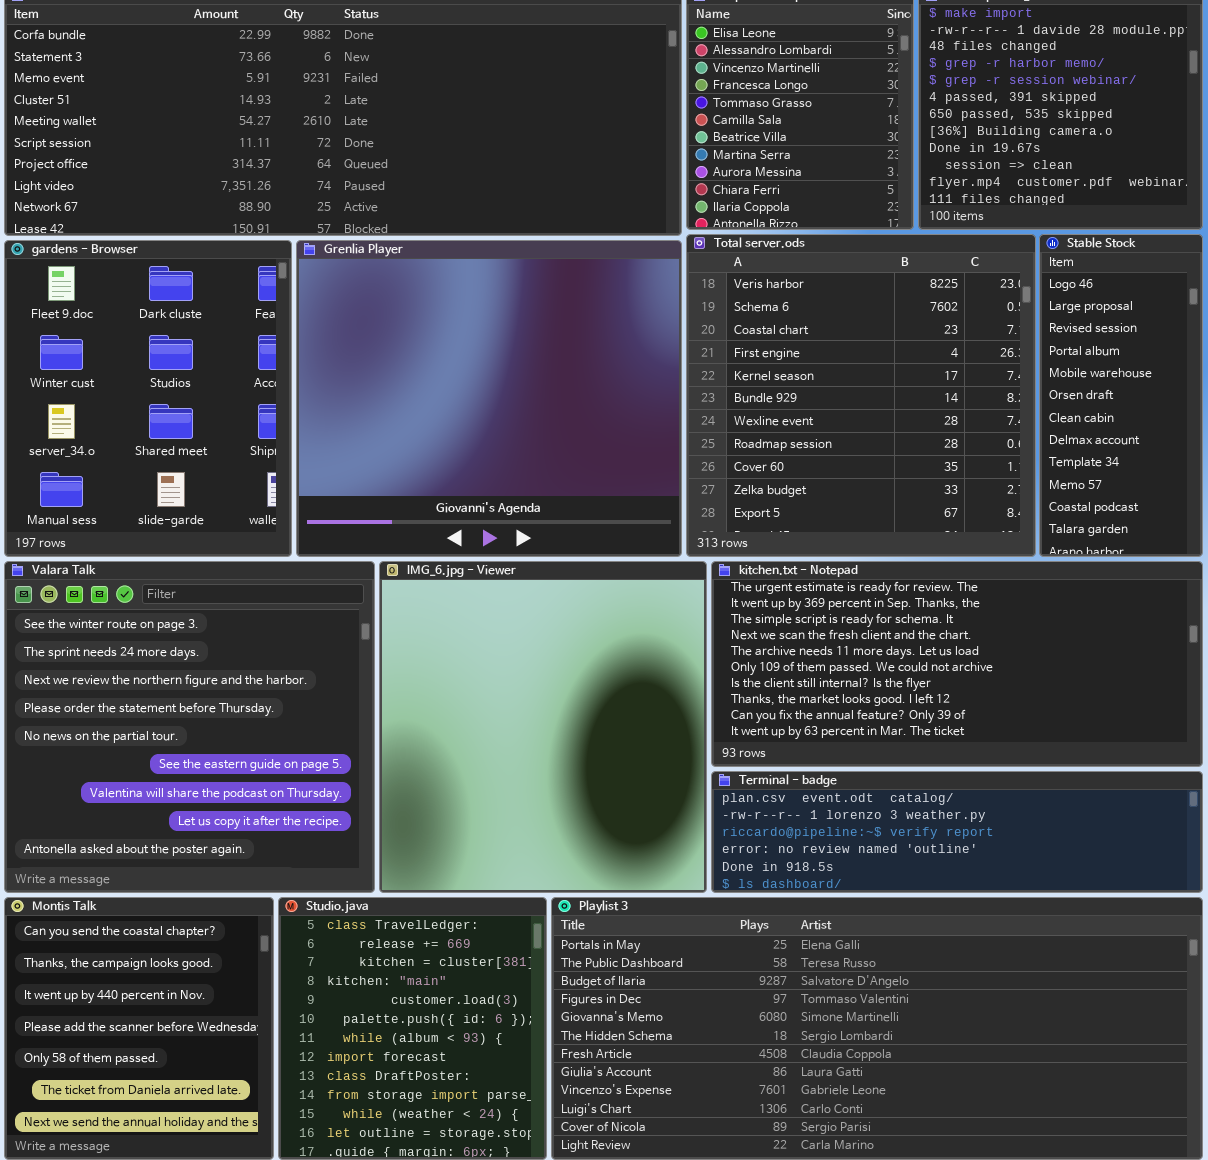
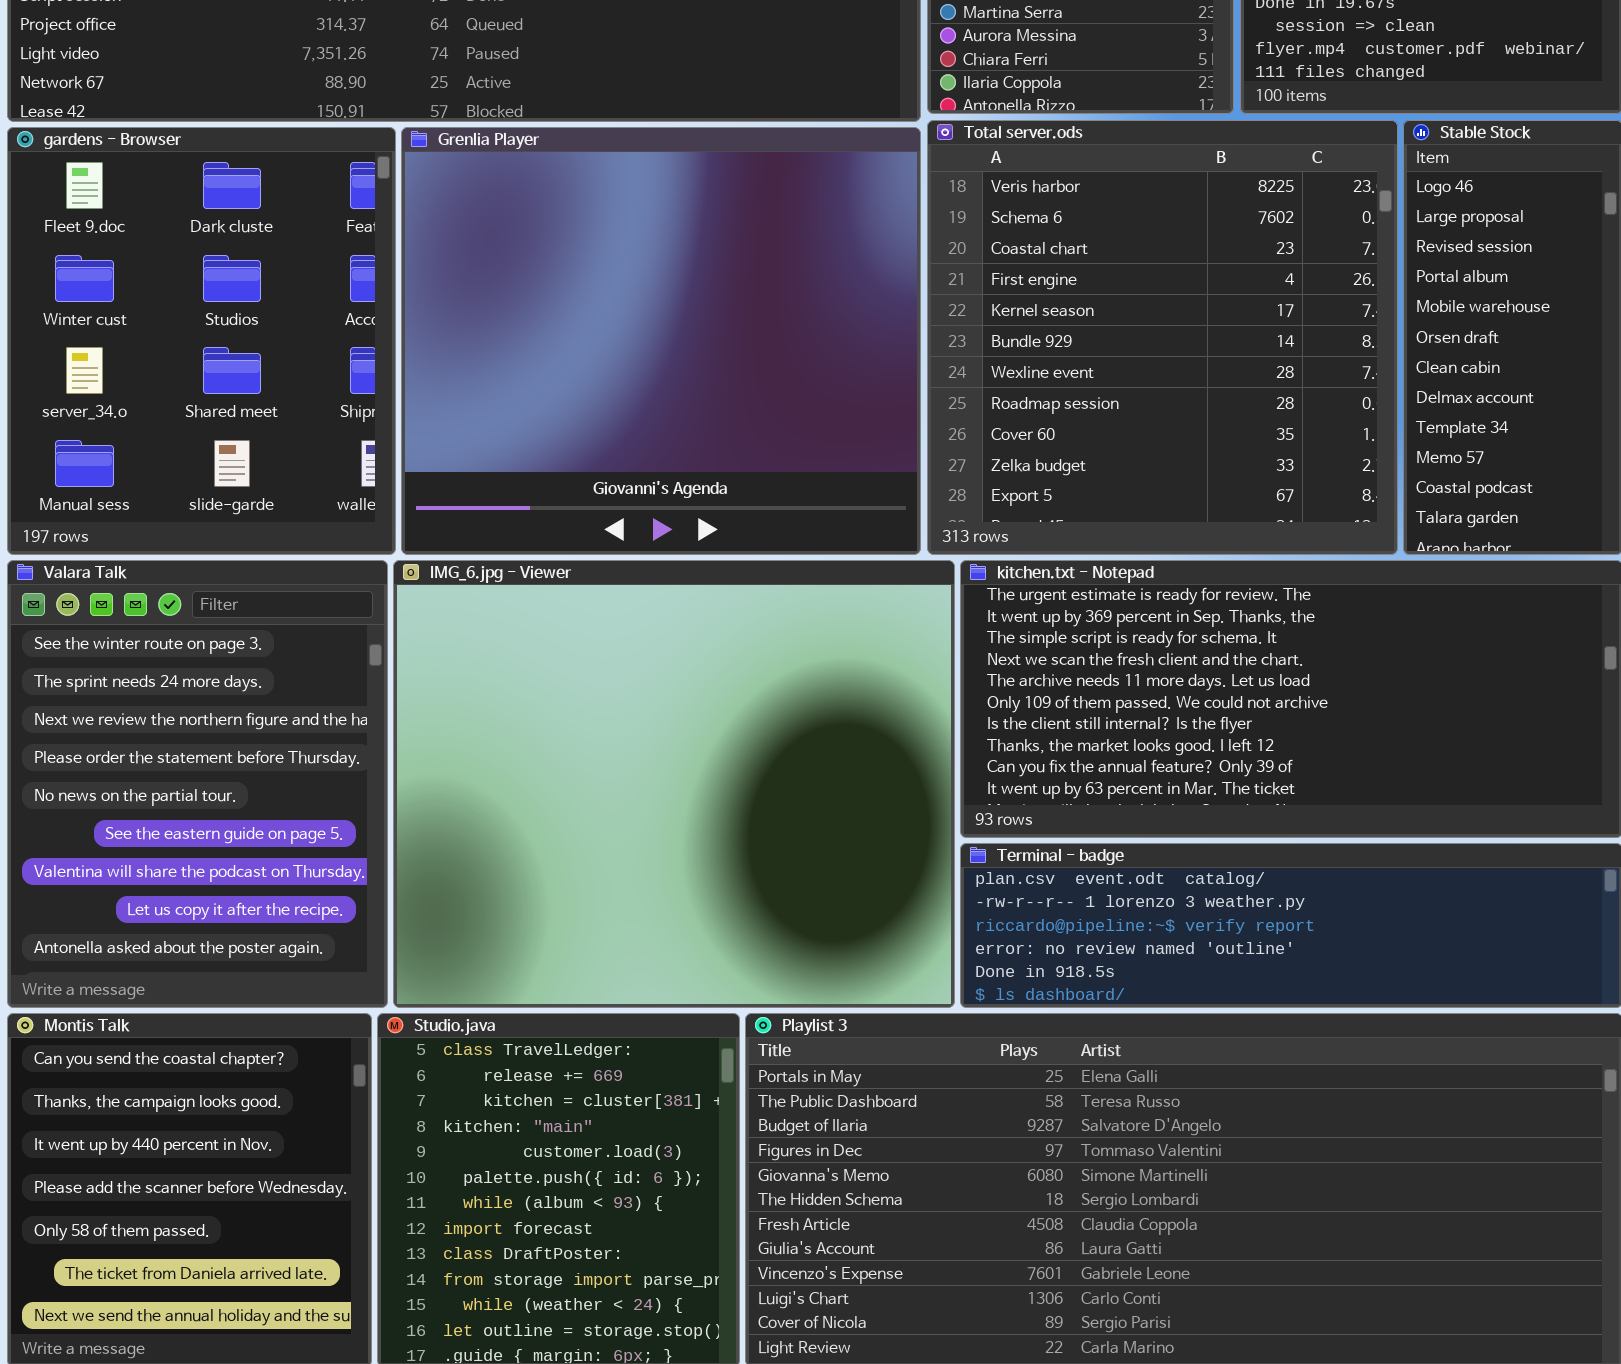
Valara Talk: [4,561,375,893] -> [7,560,388,1008], resized
IMG_6.jpg - Viewer: [379,561,707,893] -> [393,560,955,1008], resized

